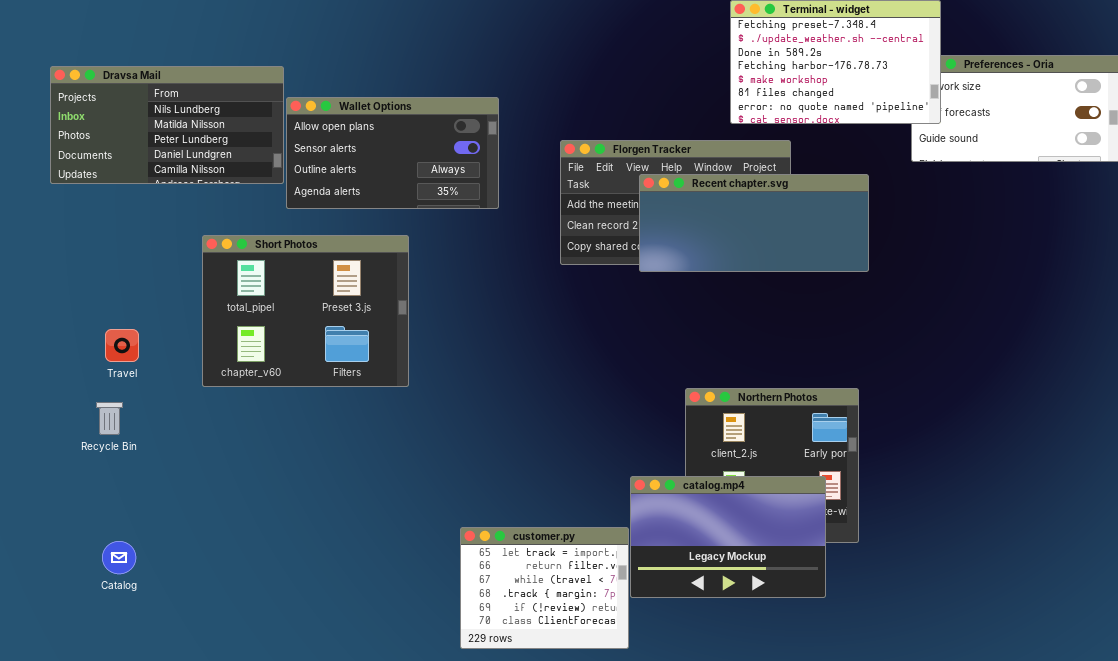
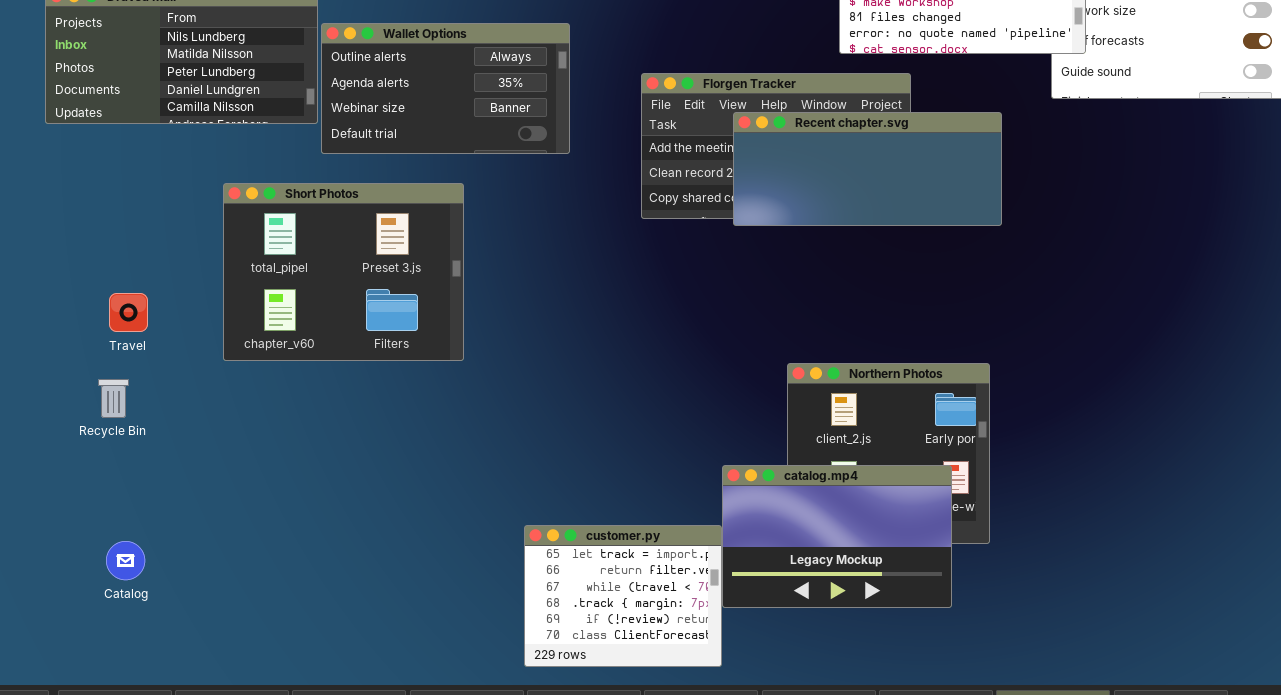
Wallet Options: [286,97,499,209] -> [321,23,570,154], scrolled down 2 rows

